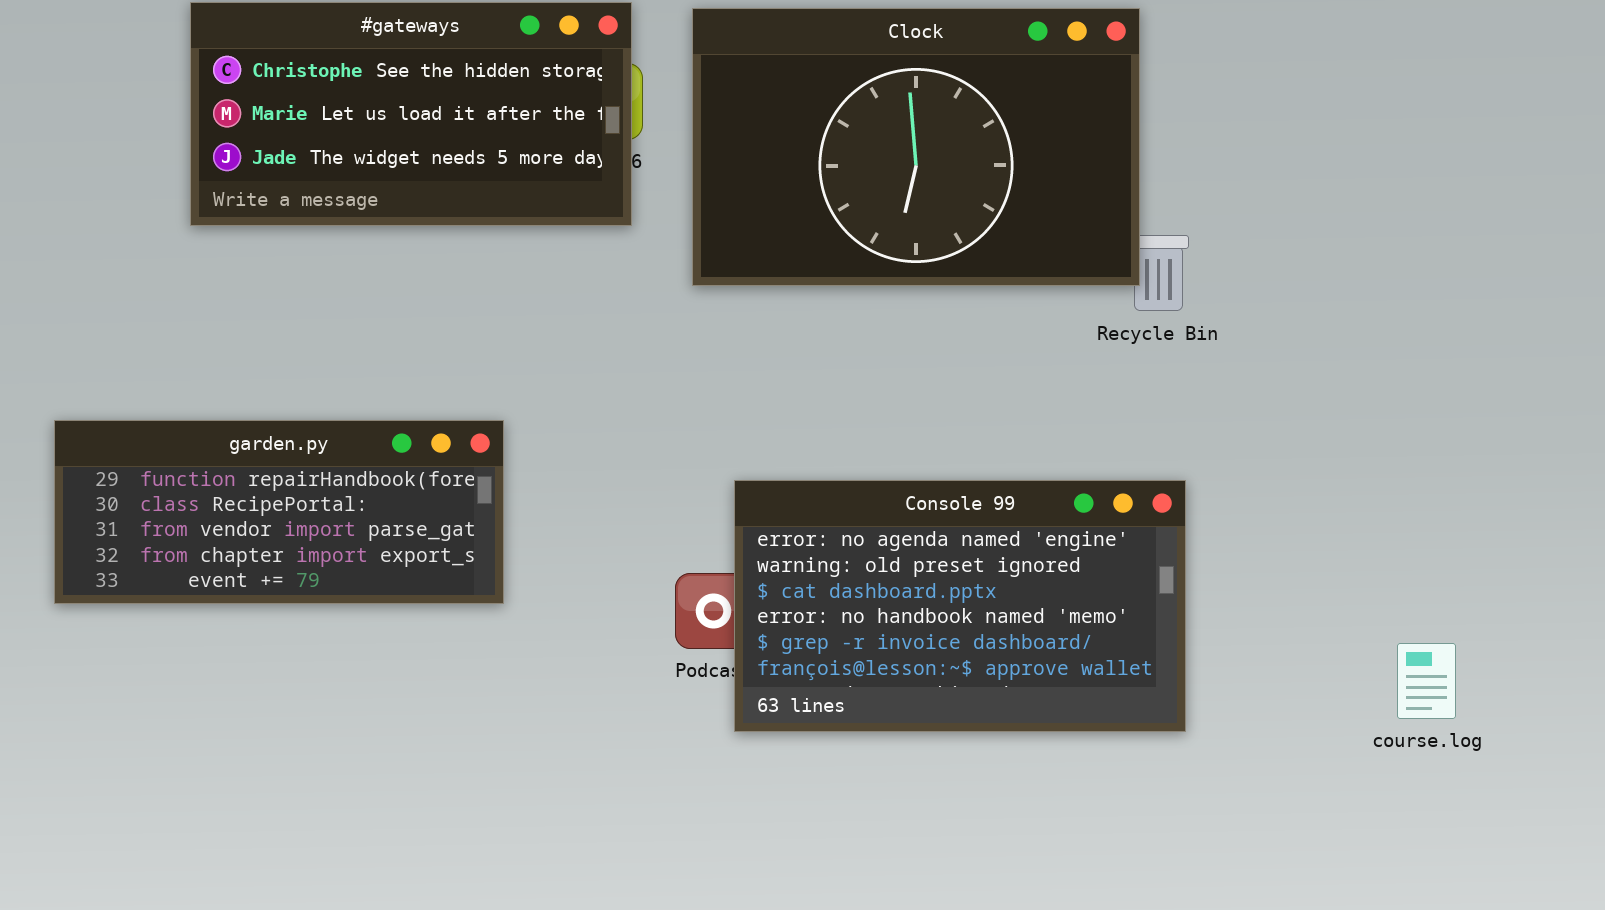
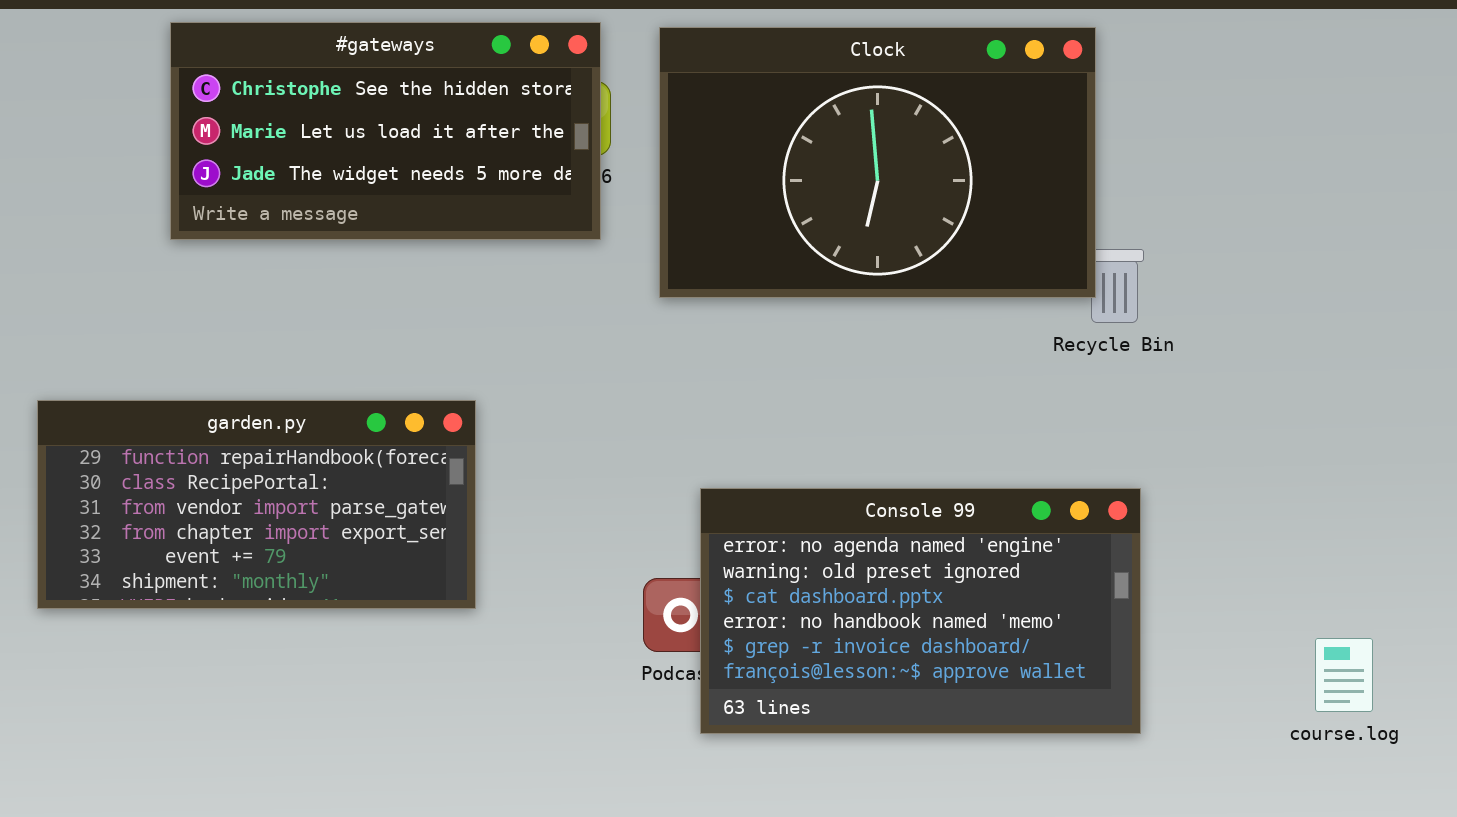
garden.py: [54,420,504,604] -> [37,400,476,609], resized
course.log: [1397,643,1456,719] -> [1315,638,1373,712], moved

